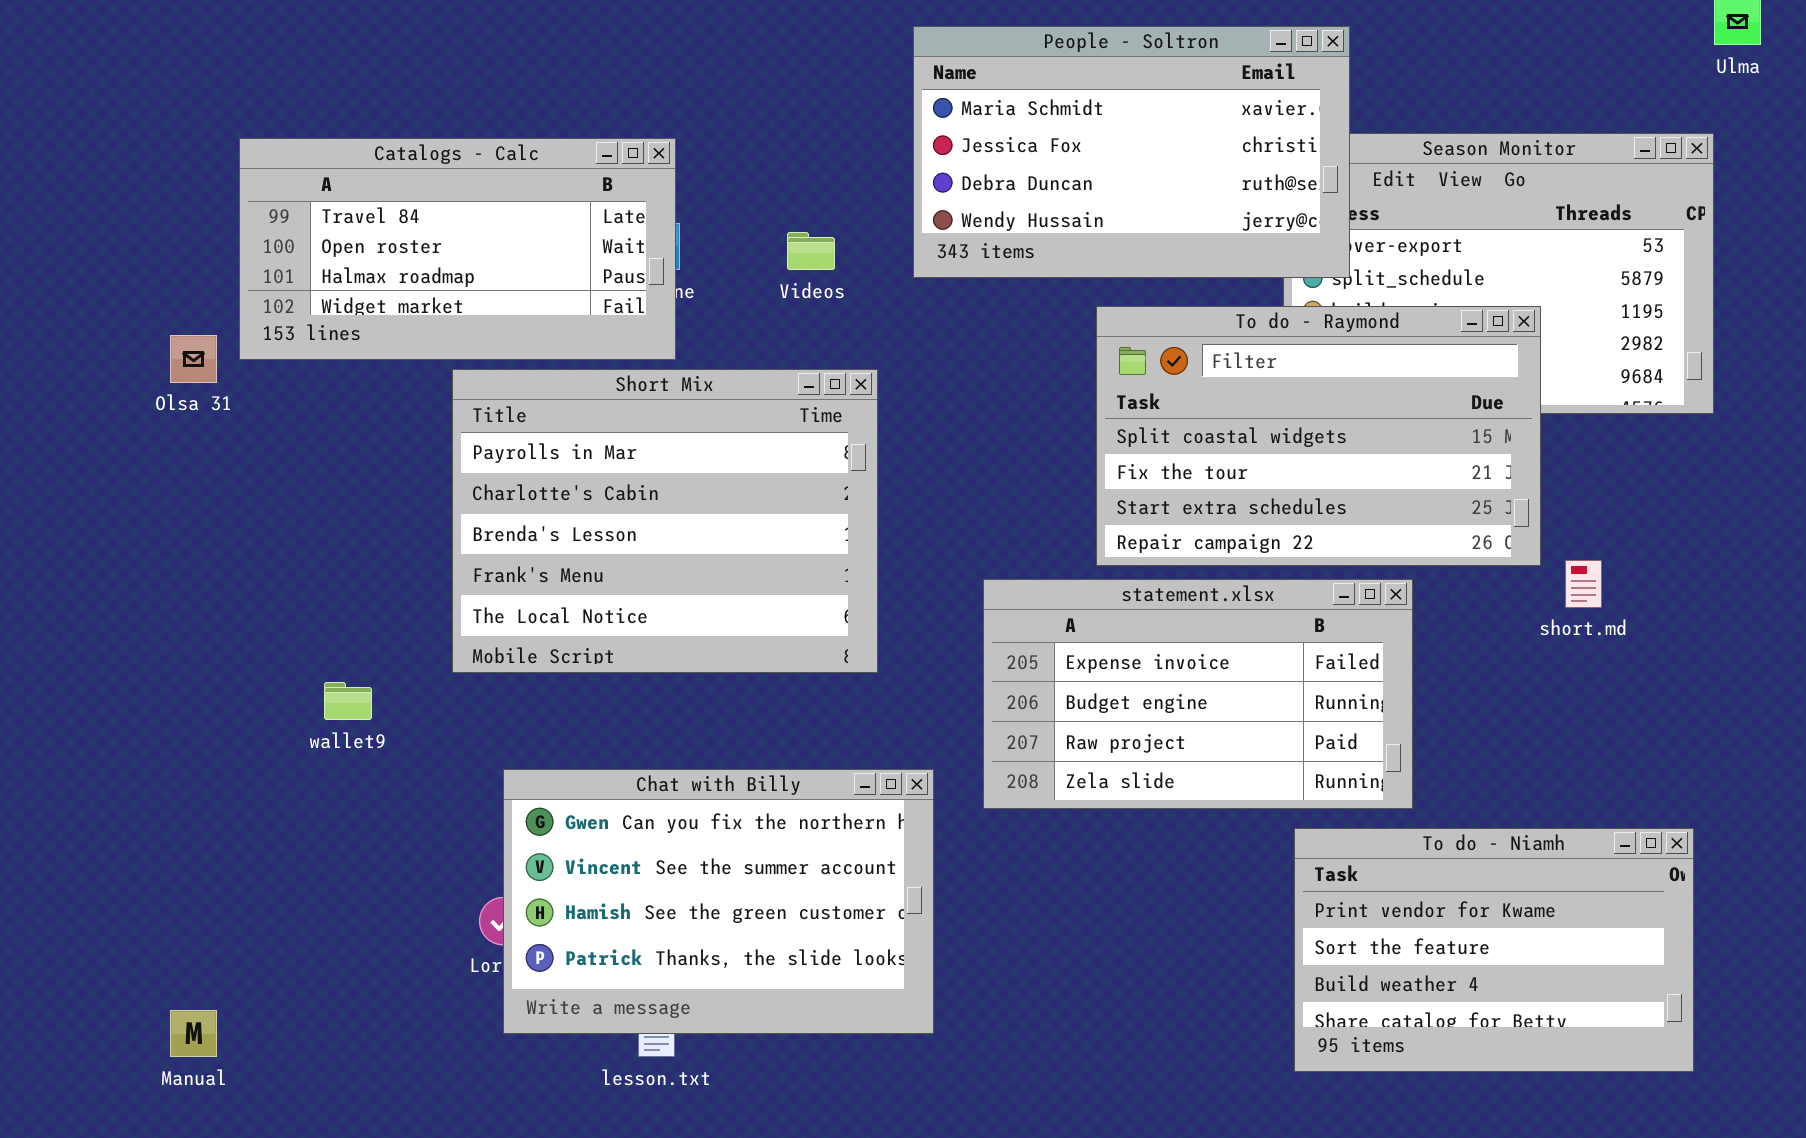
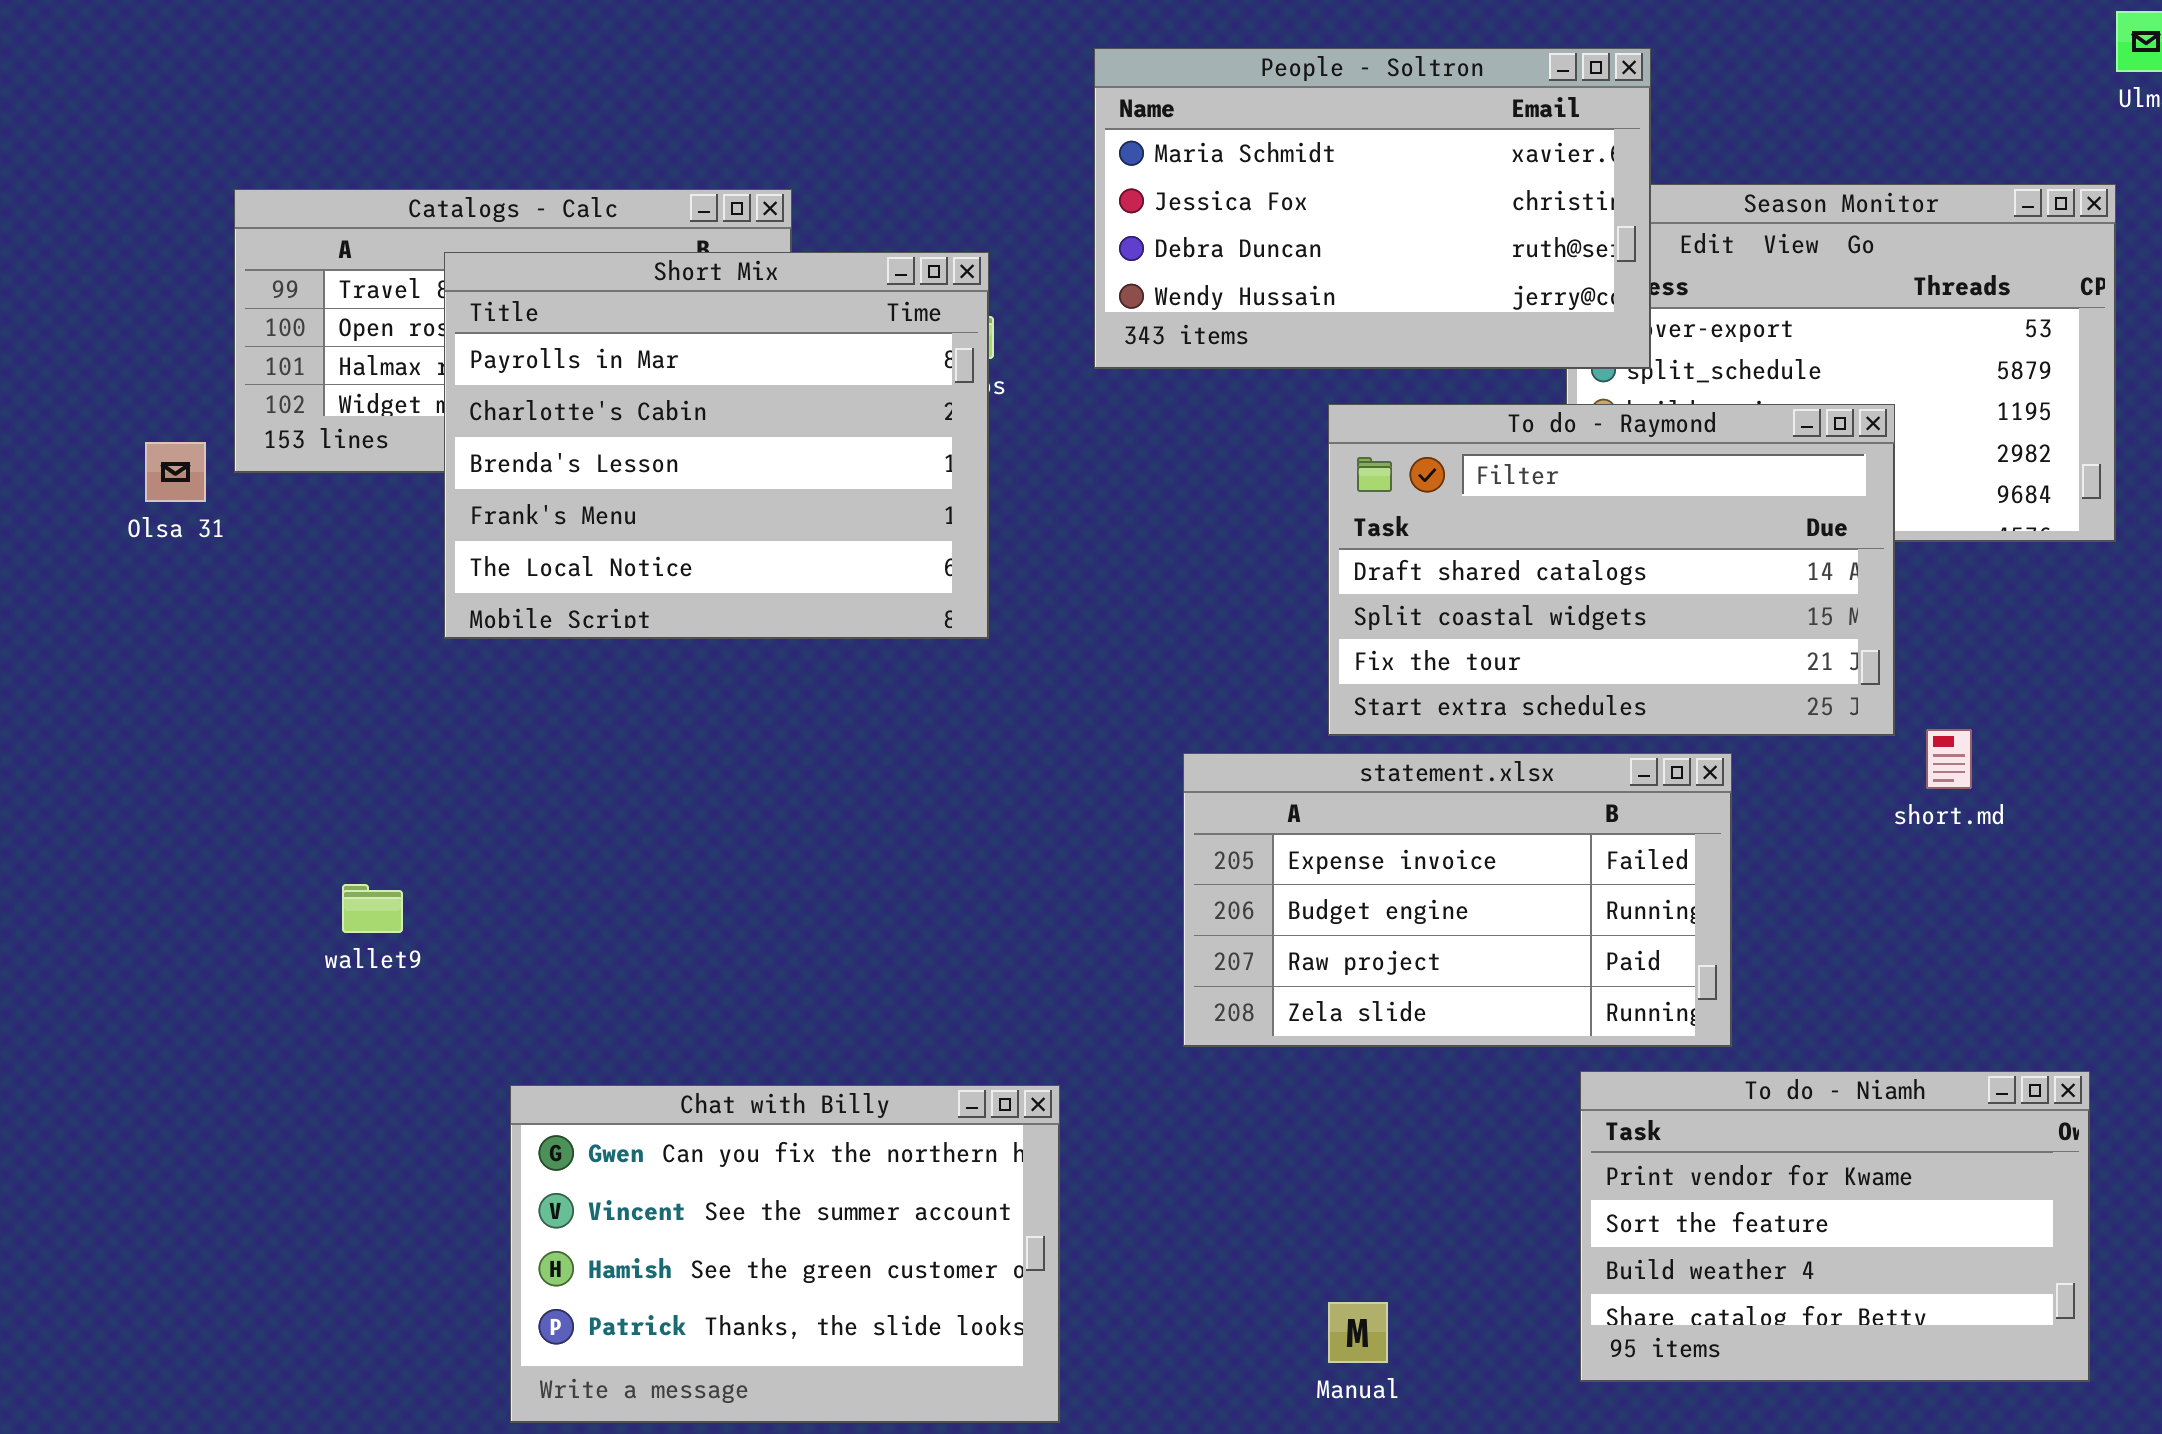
To do - Raymond: [1096,306,1541,566] -> [1328,404,1895,736], scrolled up 1 row
Short Mix: [452,369,878,673] -> [444,252,989,639], moved
Chat with Billy: [503,769,934,1034] -> [510,1085,1060,1423], moved
Manual: [170,1010,217,1057] -> [1328,1302,1388,1363], moved

